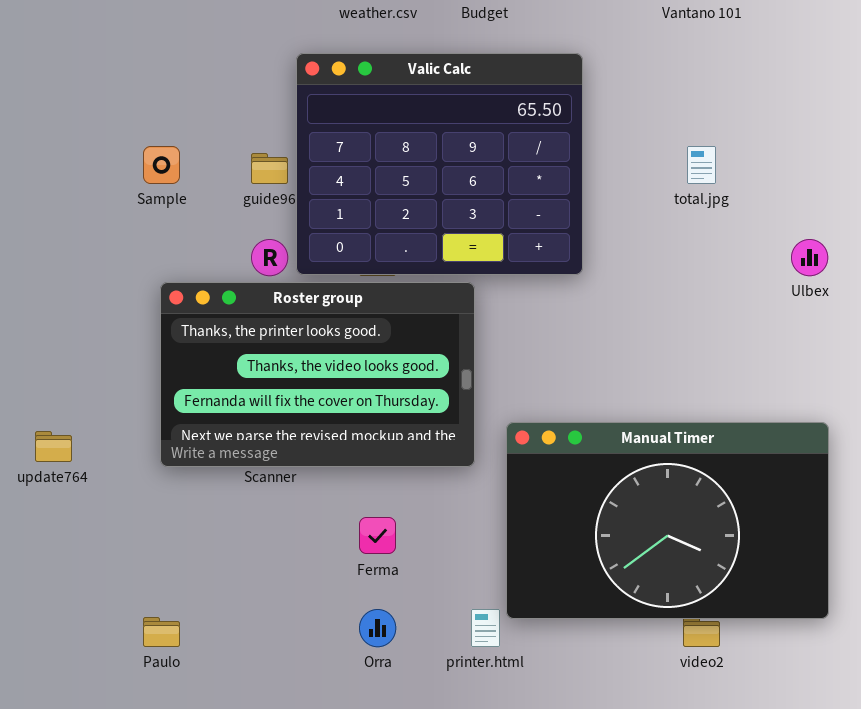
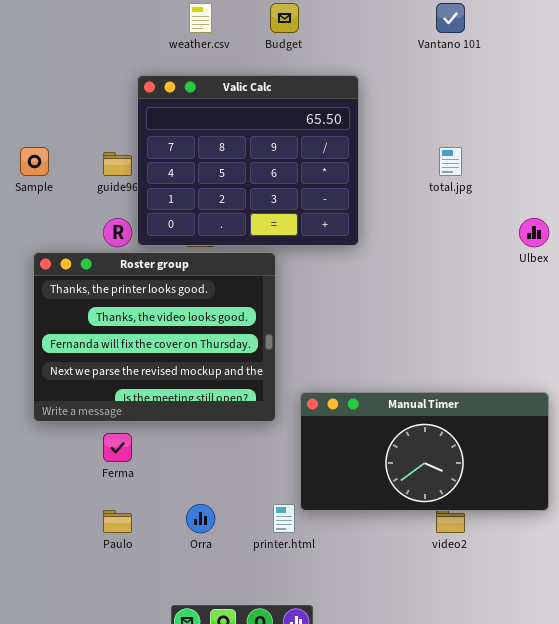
Roster group: [160,282,475,467] -> [33,252,276,422], resized
Manual Timer: [506,422,829,619] -> [300,392,549,511], resized
Ferma: [359,517,396,554] -> [103,433,132,462], moved
Paulo: [143,617,180,647] -> [103,510,132,533], moved

